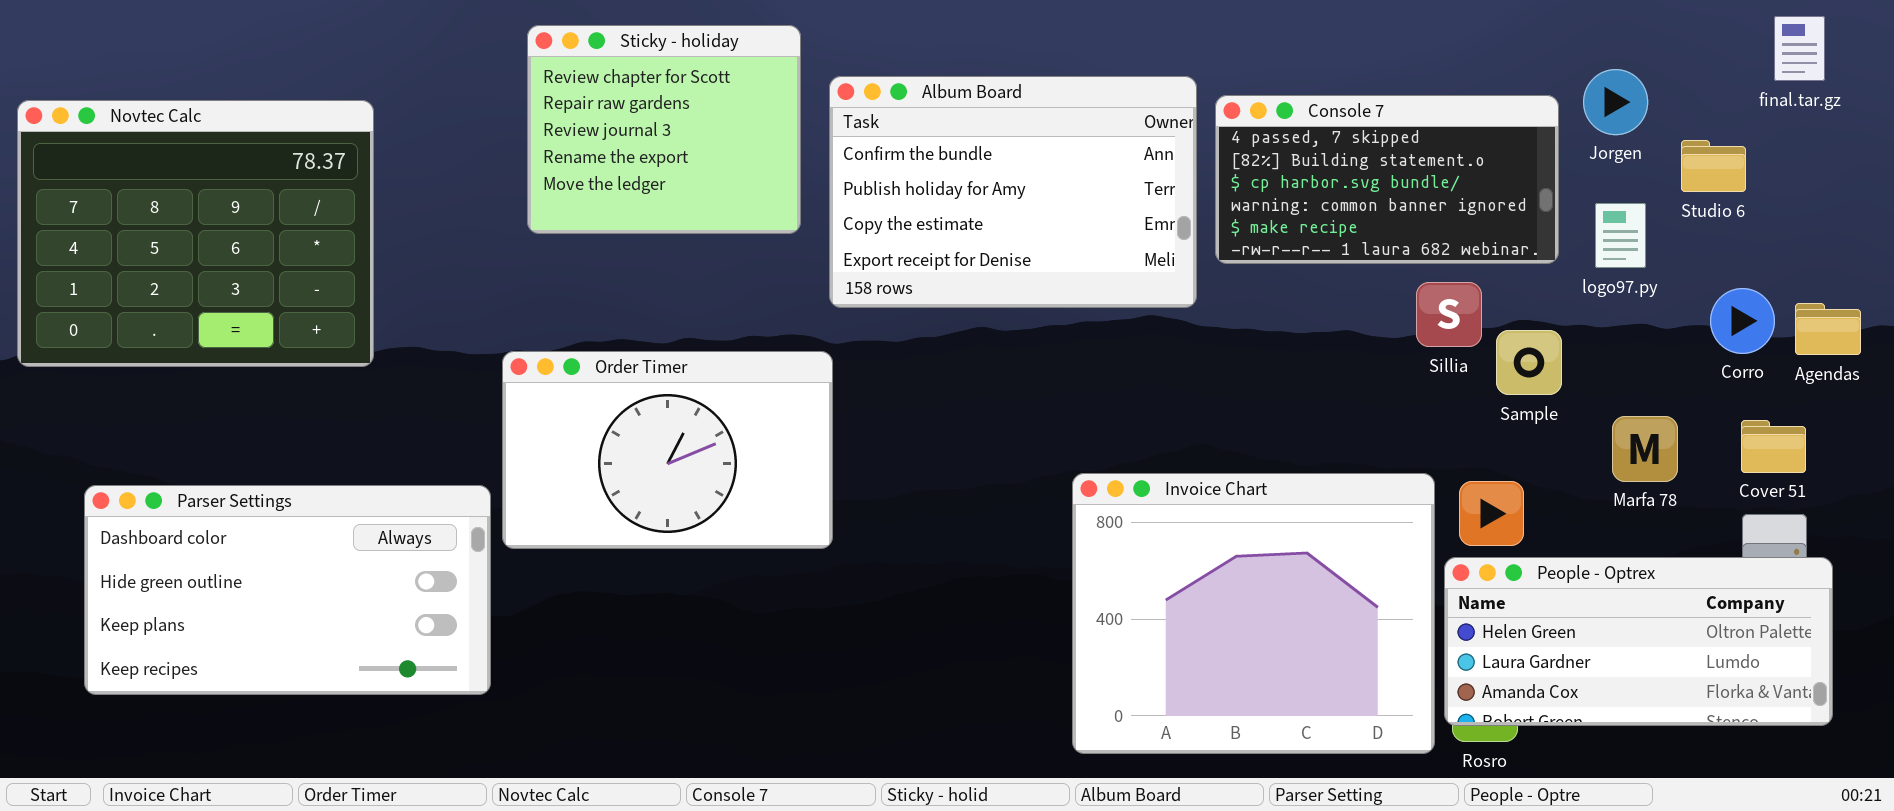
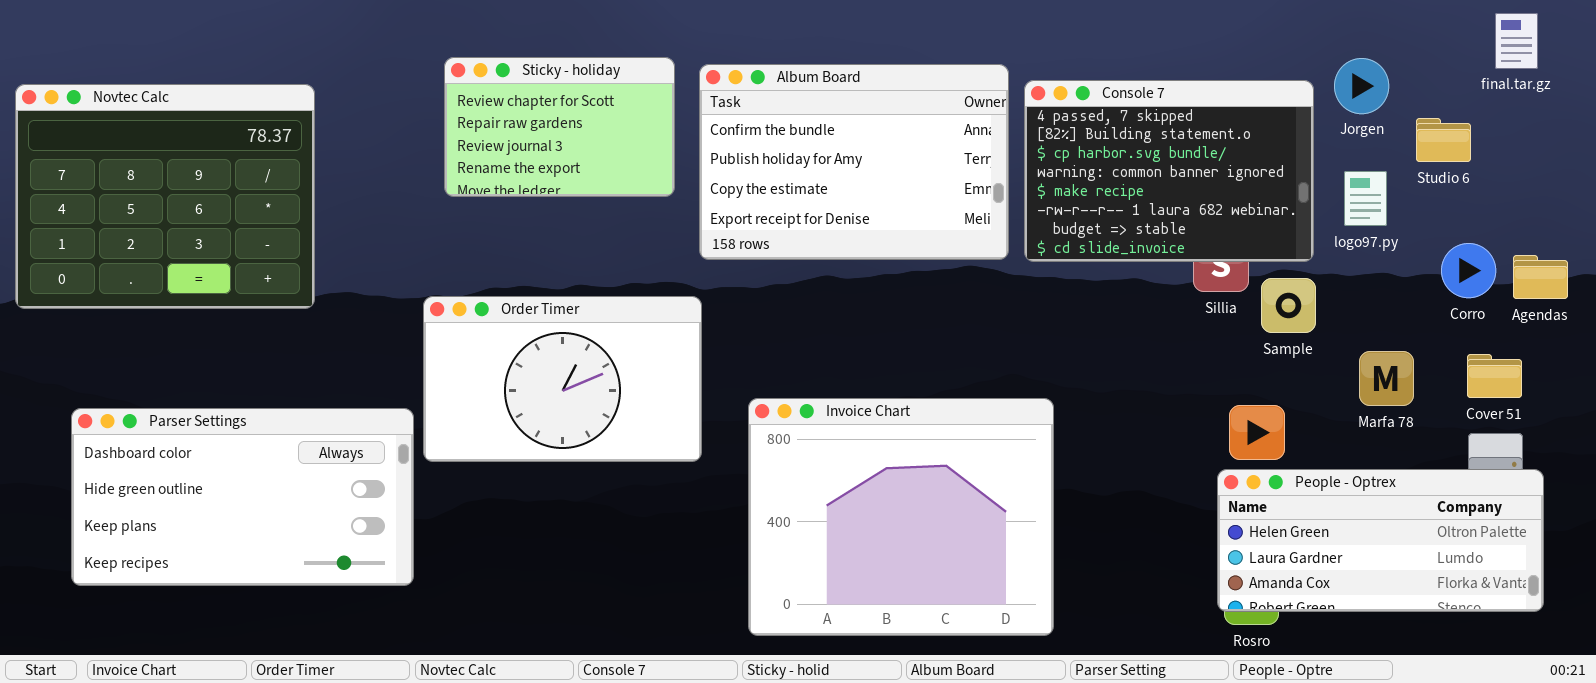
Sticky - holiday: [527,25,801,234] -> [444,57,675,197], resized
Console 7: [1215,95,1559,264] -> [1024,80,1314,262], resized
Invoice Chart: [1072,473,1435,754] -> [748,398,1054,636], moved

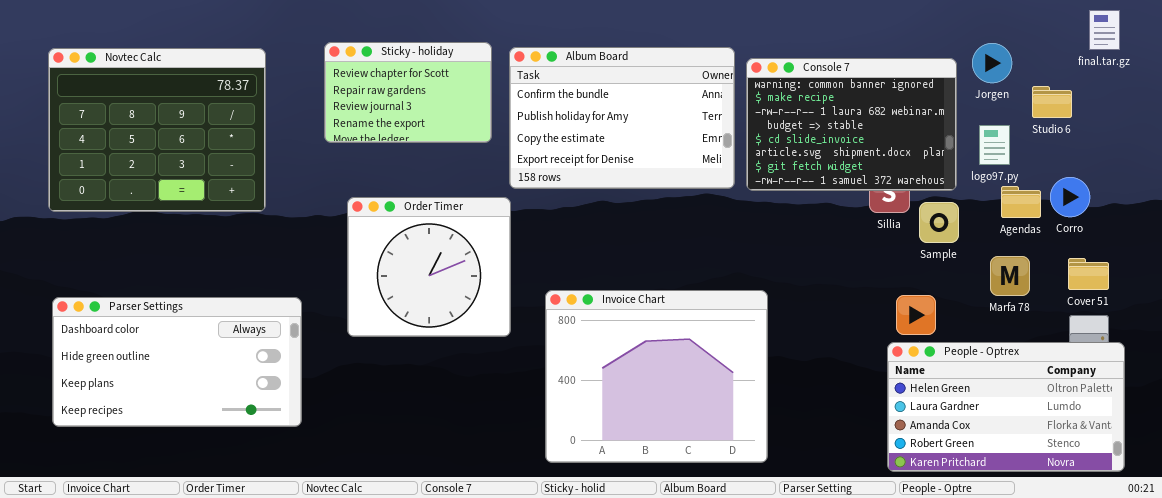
Console 7: [1024,80,1314,262] -> [746,58,957,191], scrolled down 3 rows
Novtec Calc: [15,84,315,309] -> [48,48,266,212], moved
Agendas: [1513,255,1568,299] -> [1001,186,1041,218], moved
Order Timer: [423,296,702,462] -> [347,197,511,337], resized
People - Optrex: [1217,469,1544,612] -> [887,342,1125,472], resized

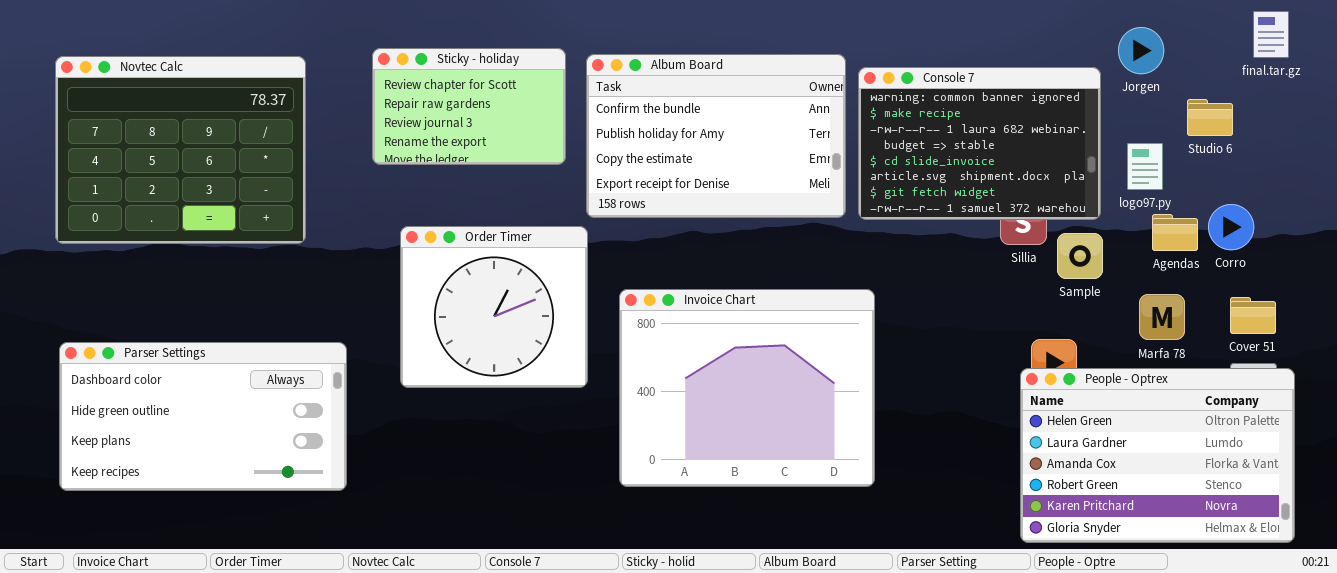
Jorgen: [972,43,1012,83] -> [1118,27,1164,74], moved
Invoice Chart: [545,290,768,463] -> [619,289,875,487], moved
People - Optrex: [887,342,1125,472] -> [1020,368,1295,543], resized

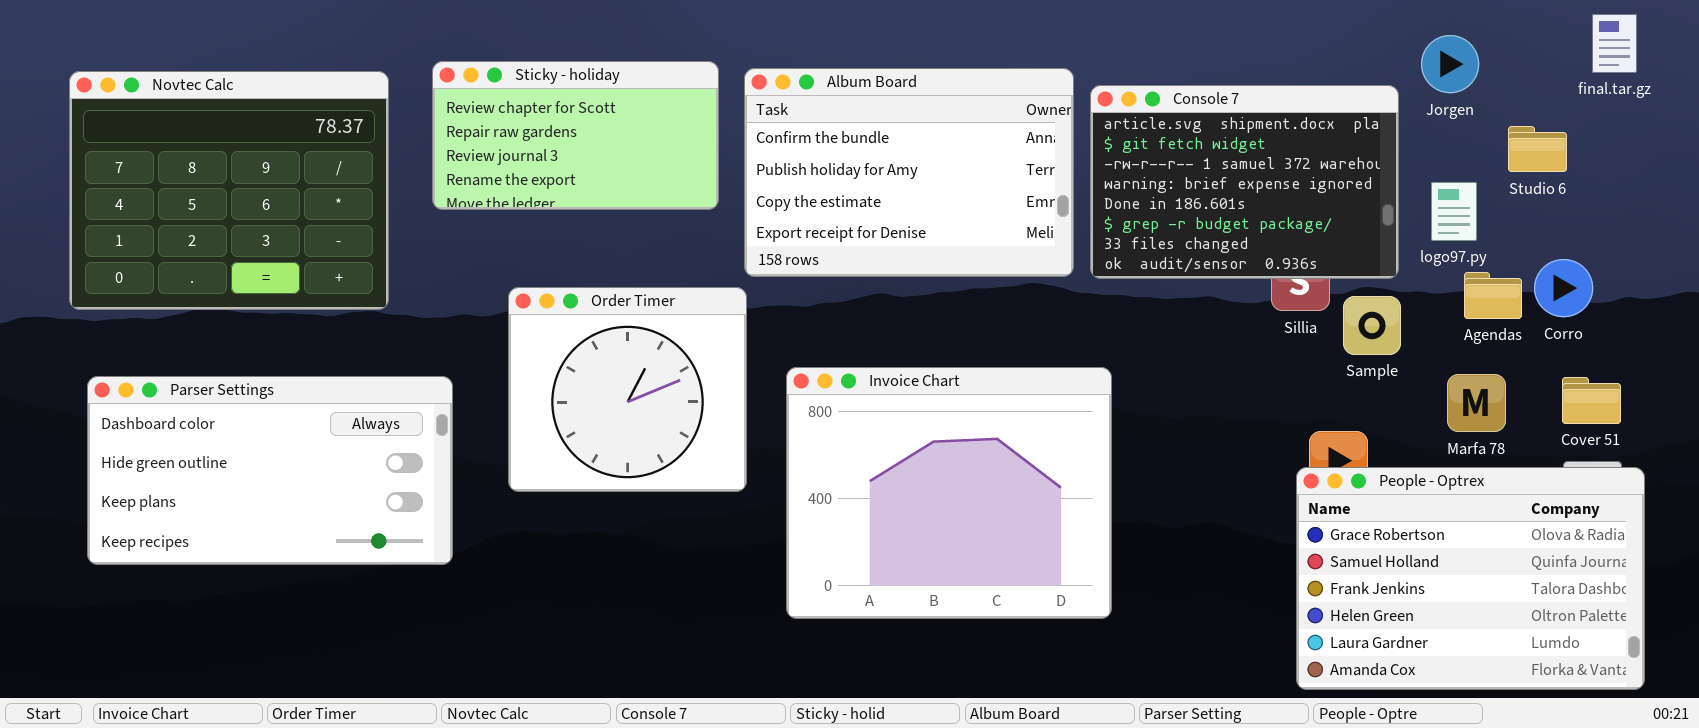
Sticky - holiday: [372,48,566,165] -> [432,61,719,210], resized
Console 7: [858,67,1101,220] -> [1090,85,1399,279], scrolled down 5 rows
Parser Settings: [59,342,347,491] -> [87,376,453,565], moved
People - Optrex: [1020,368,1295,543] -> [1296,467,1645,690], scrolled up 3 rows

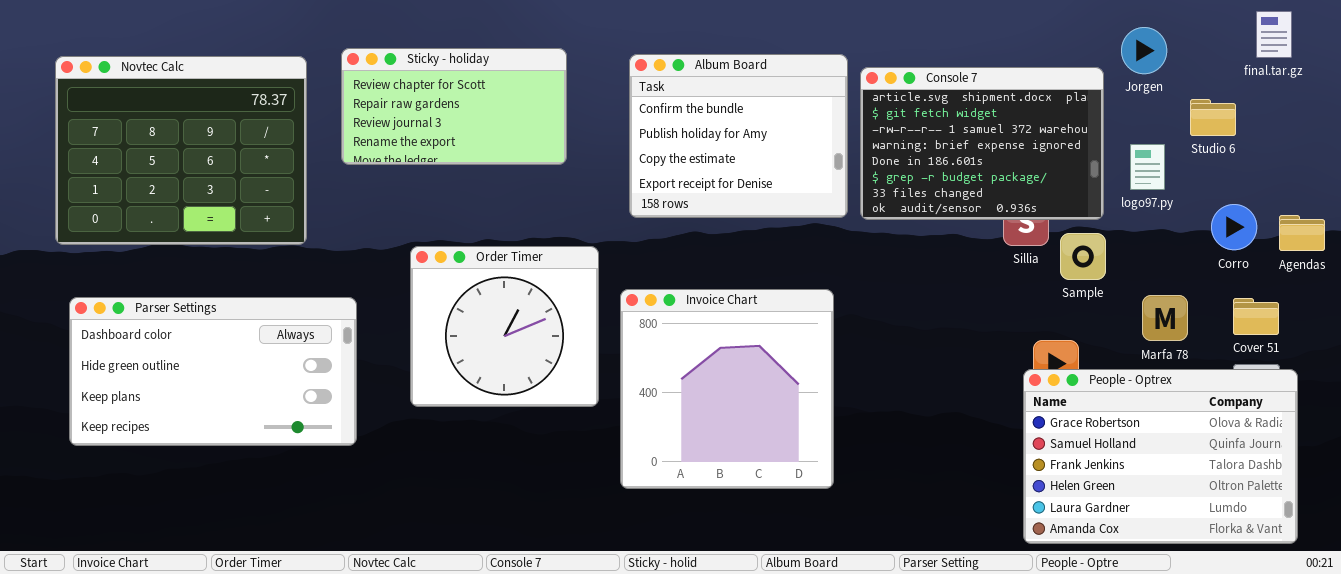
Album Board: [744,68,1074,277] -> [629,54,848,218], resized
Agendas: [1464,272,1522,319] -> [1279,215,1325,251], moved
Order Timer: [508,287,747,492] -> [410,246,599,407], moved
Invoice Chart: [786,367,1112,619] -> [620,289,834,489], resized

